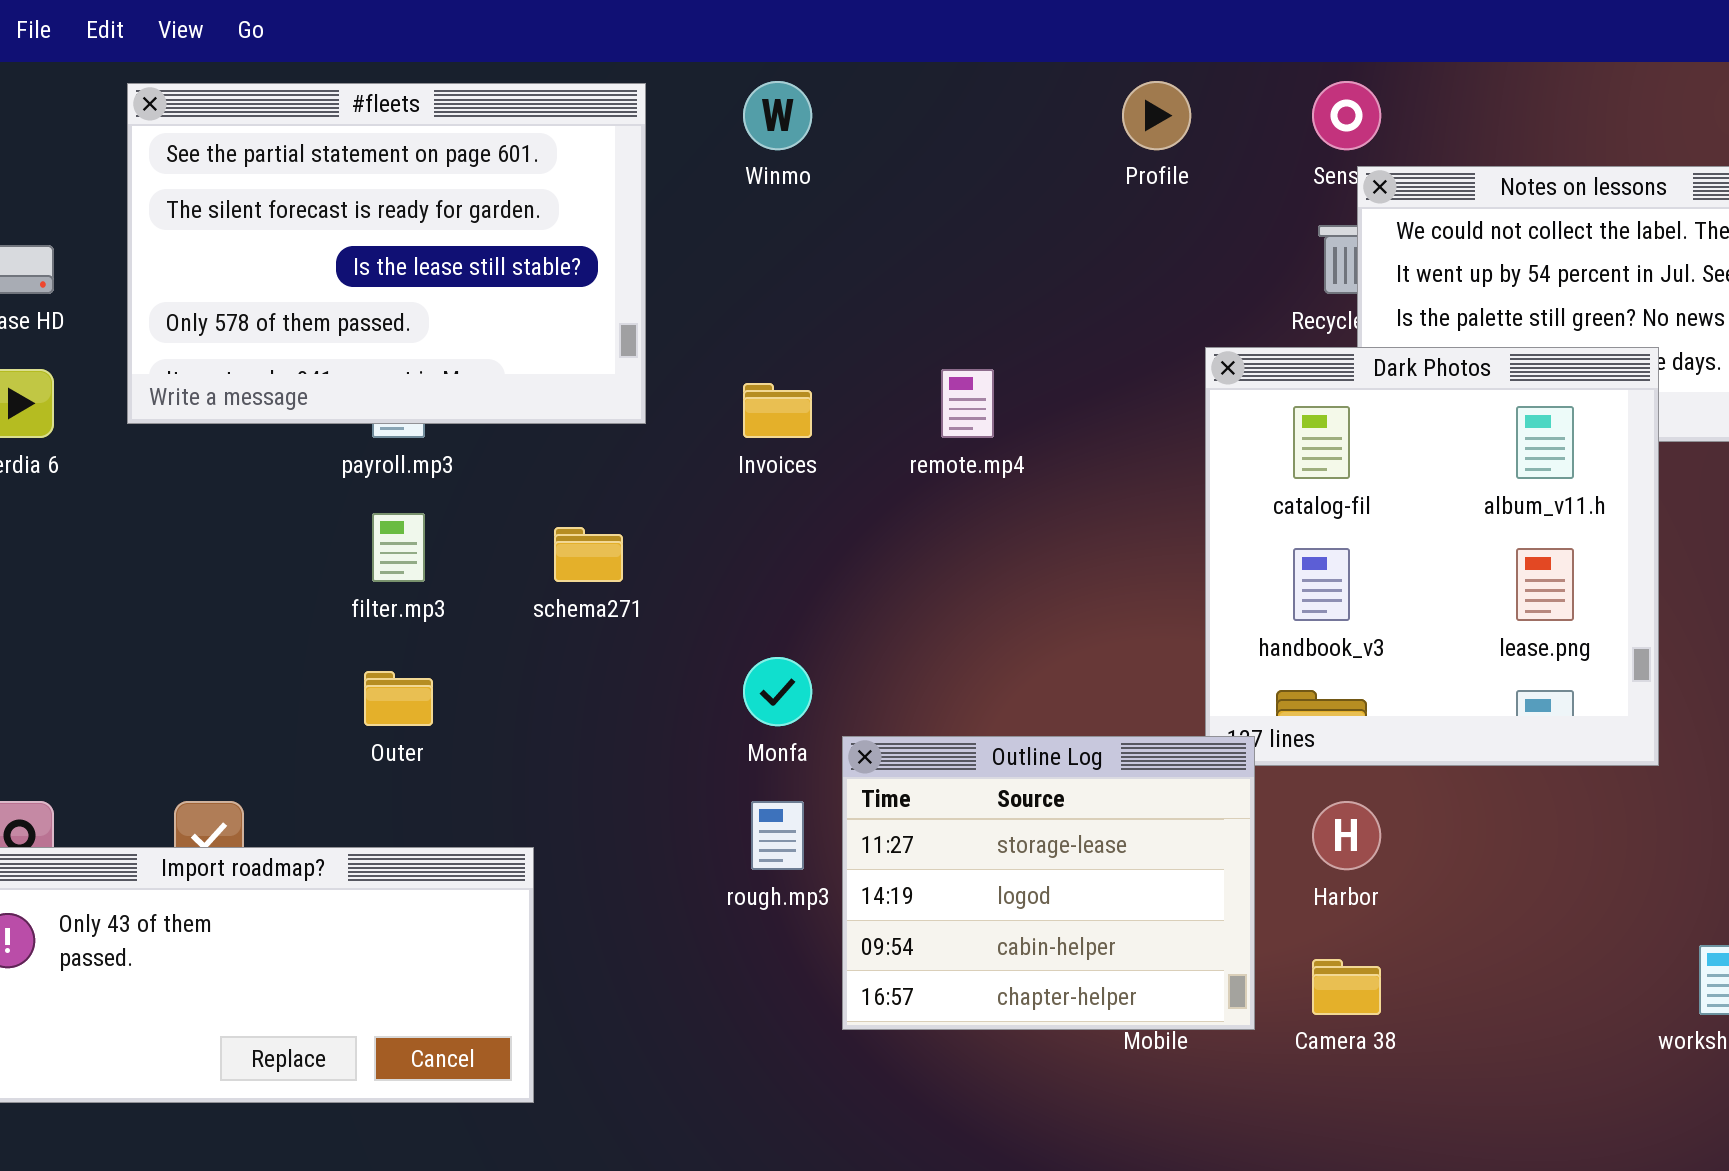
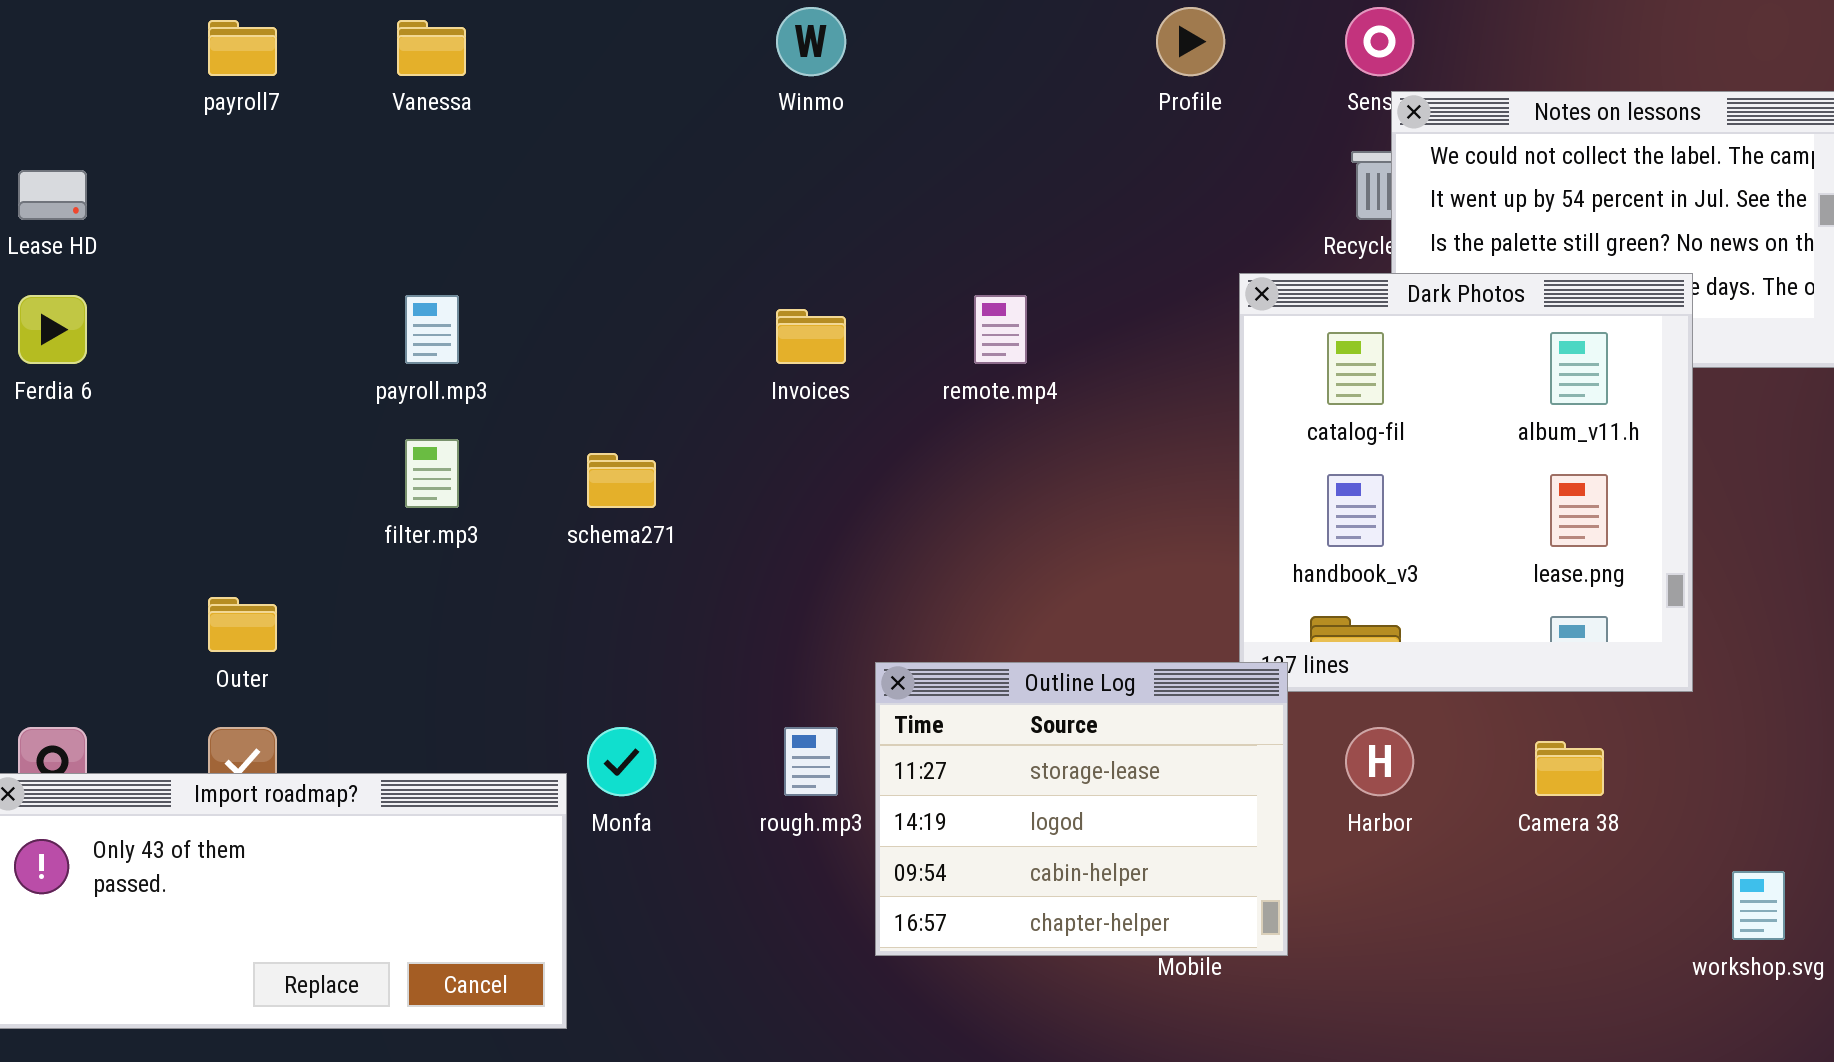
#fleets: [127,83,646,424] -> none, closed
Monfa: [743,657,812,726] -> [587,727,656,796], moved
Outer: [364,671,433,726] -> [208,597,277,652], moved
Camera 38: [1312,959,1381,1015] -> [1535,741,1604,796], moved

